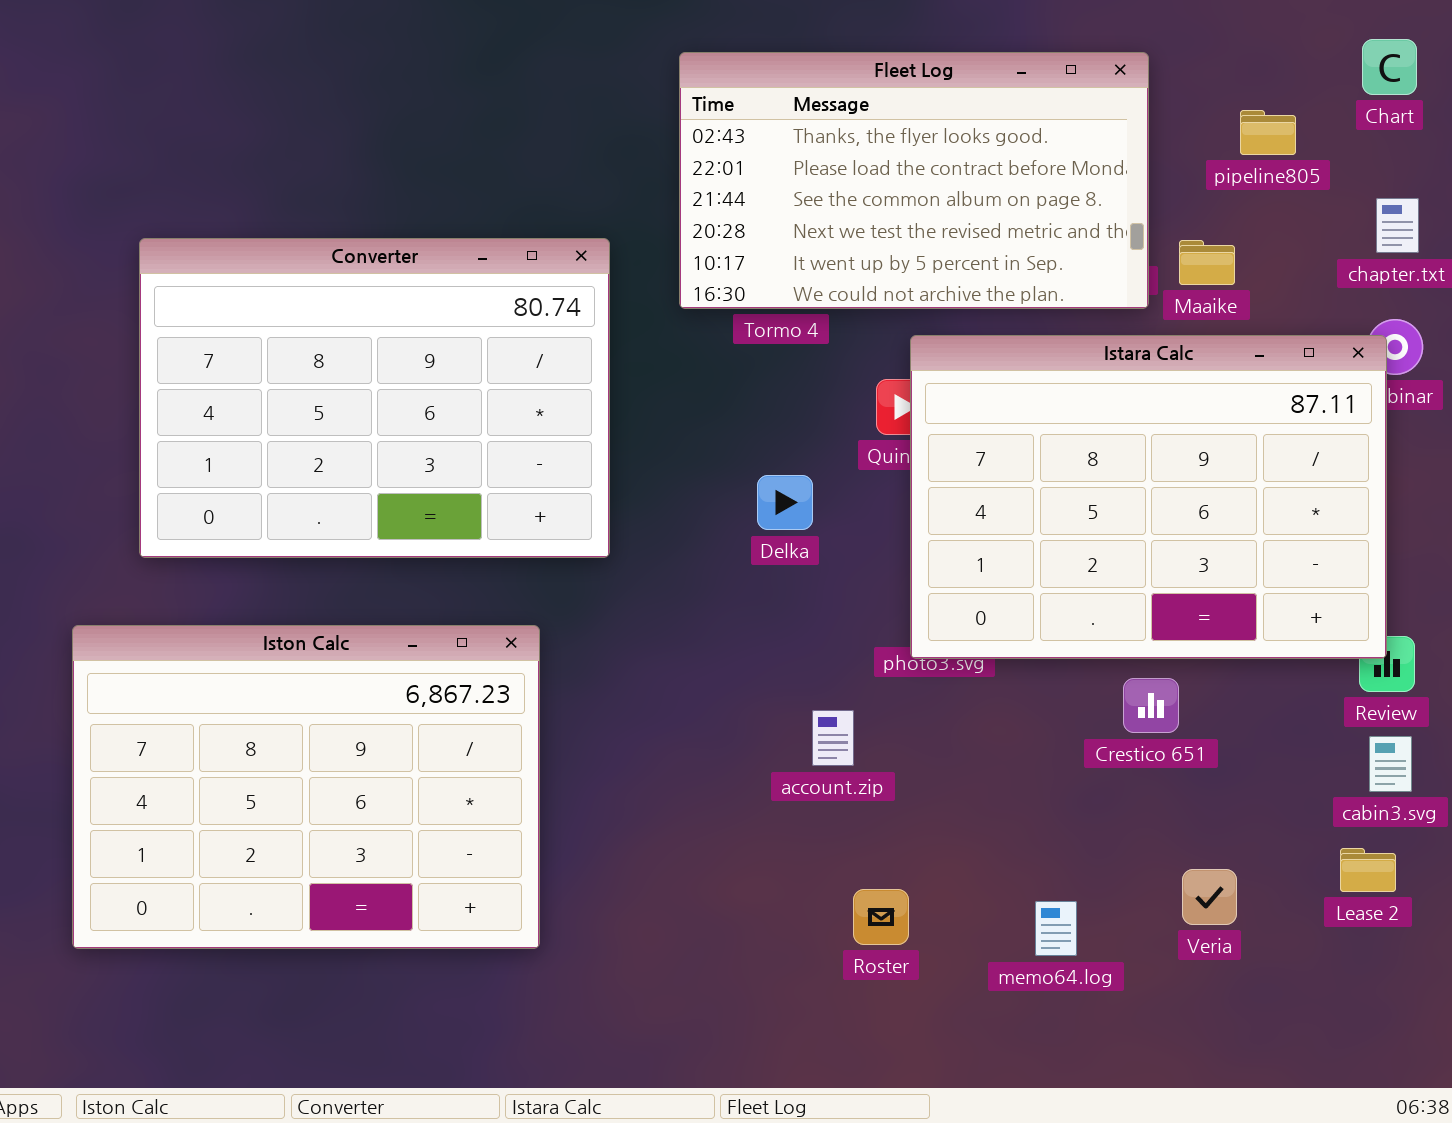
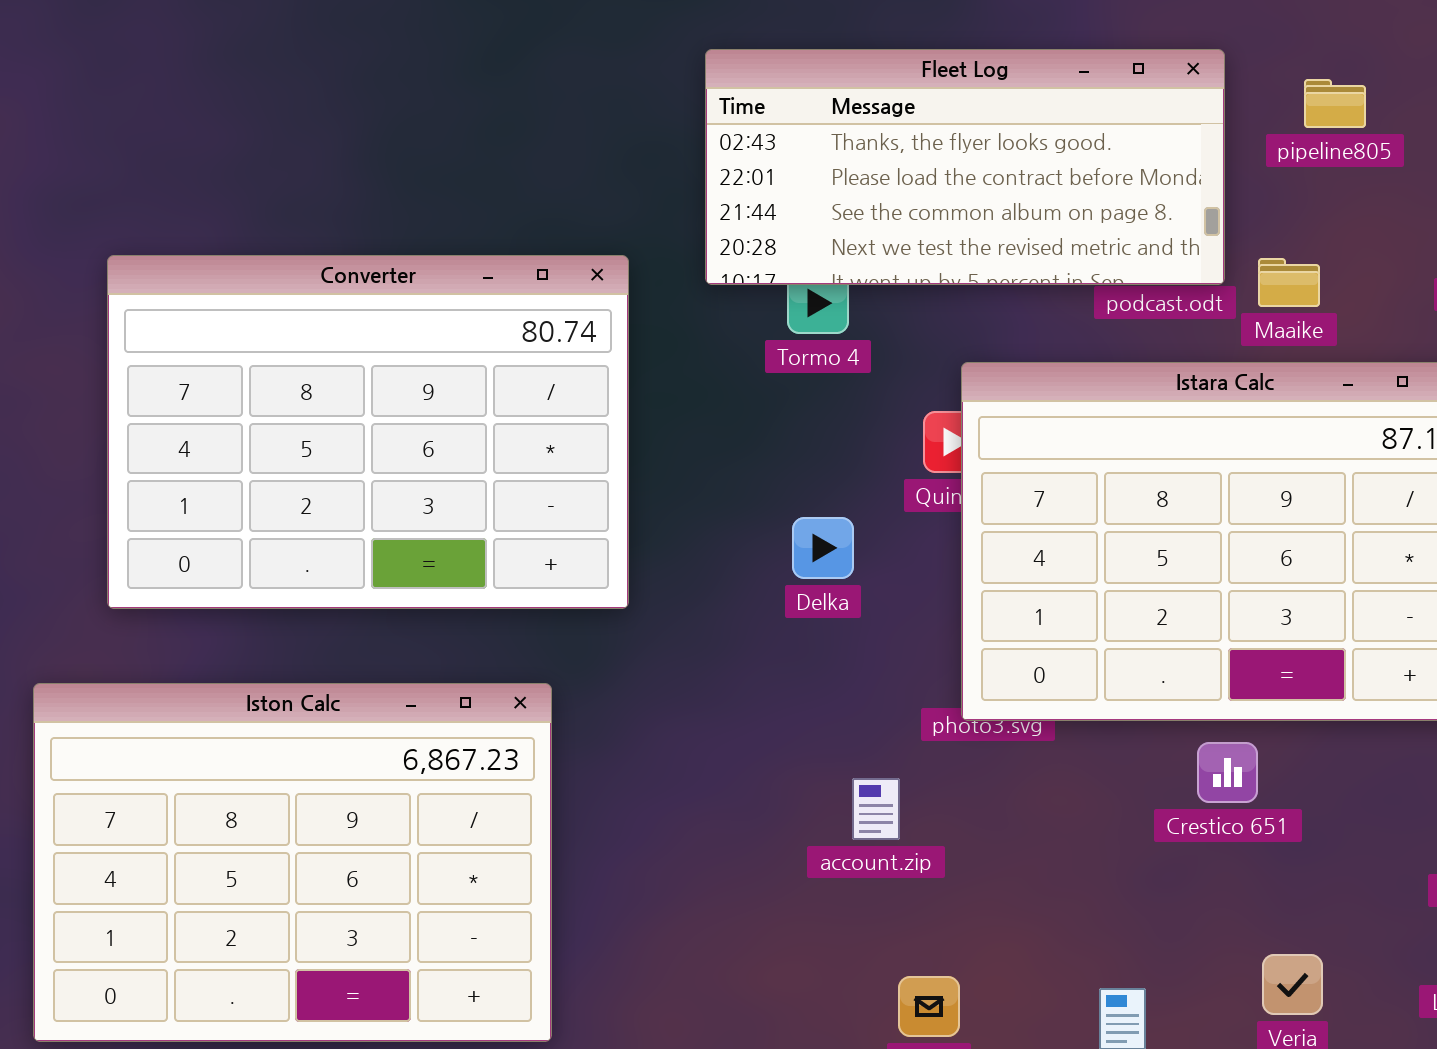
Fleet Log: [679,52,1149,309] -> [705,49,1225,285], resized
pipeline805: [1240,110,1296,155] -> [1304,79,1366,128], moved

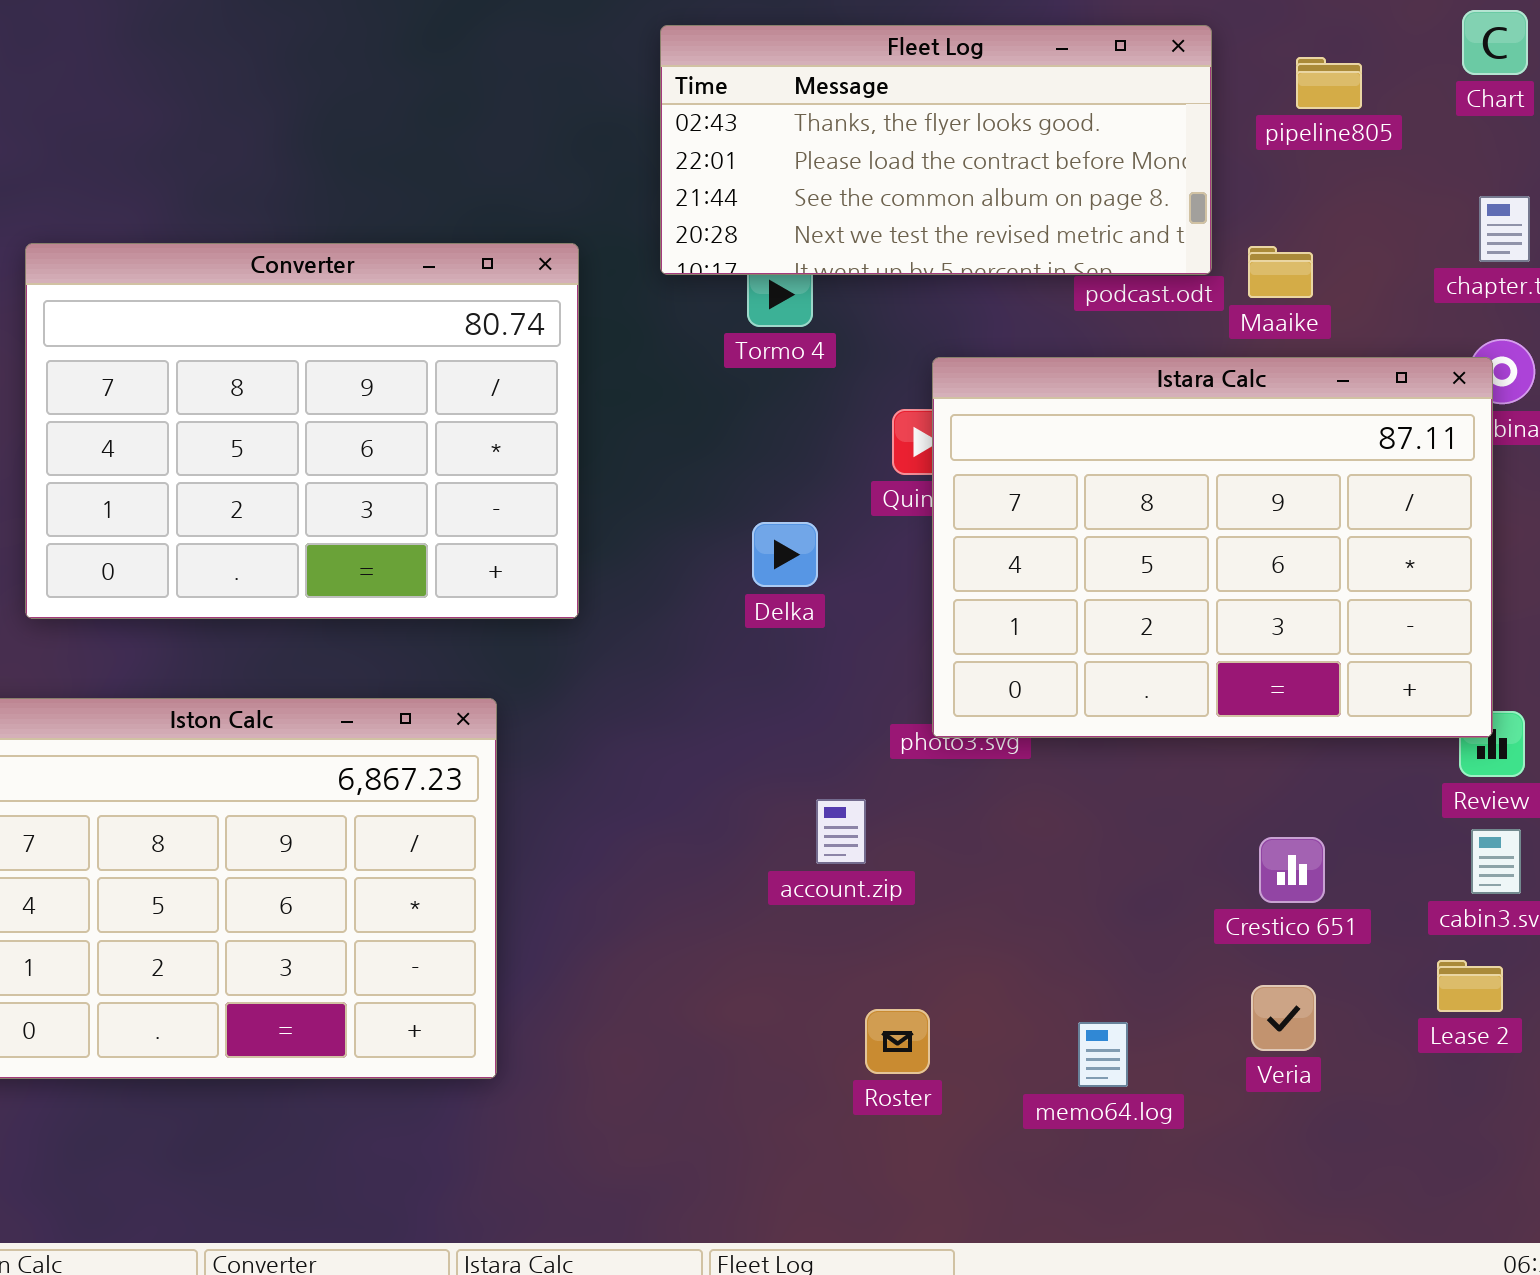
Crestico 651: [1197,742,1258,803] -> [1259,837,1325,903], moved

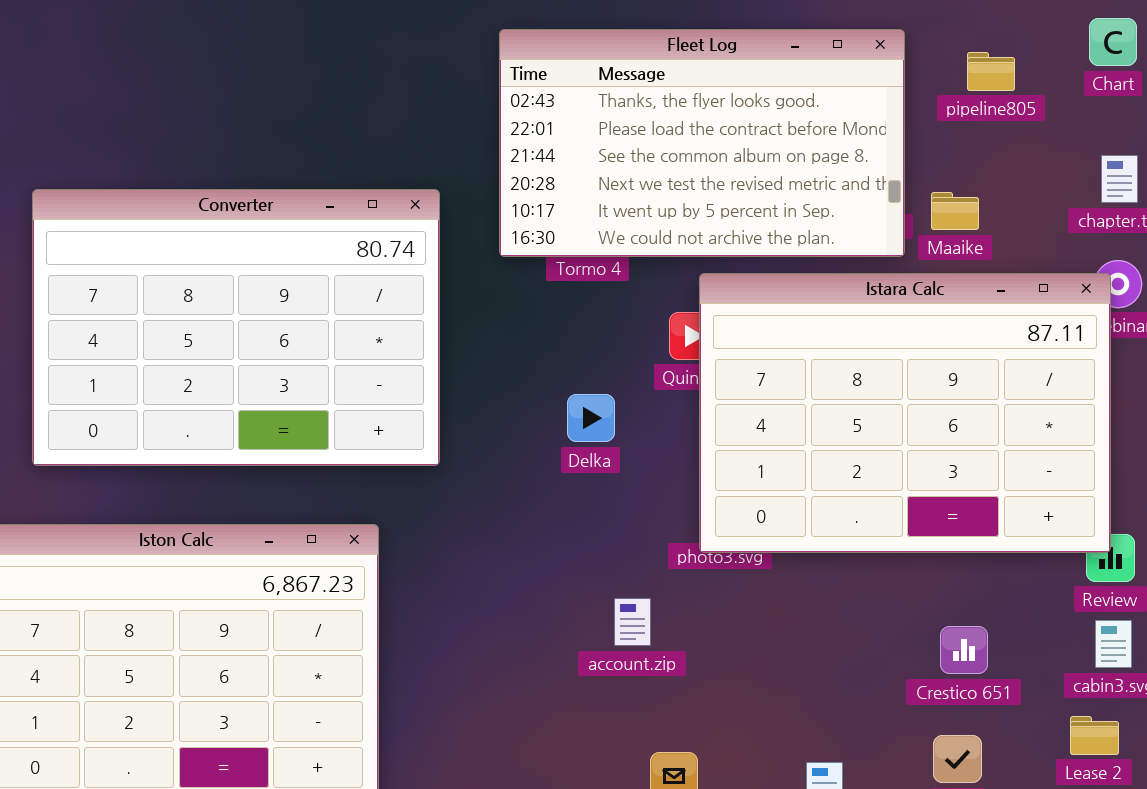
Fleet Log: [660,25,1212,275] -> [499,29,905,257], resized

